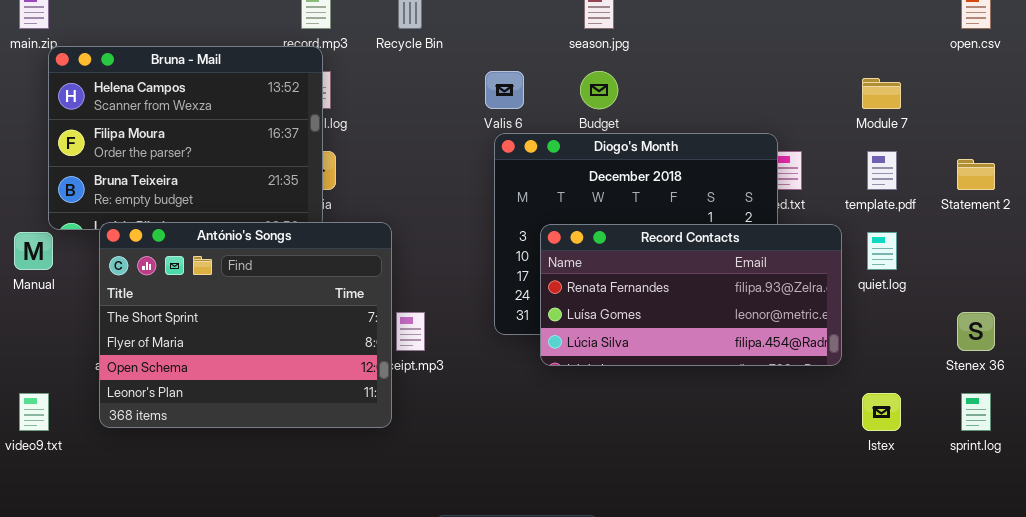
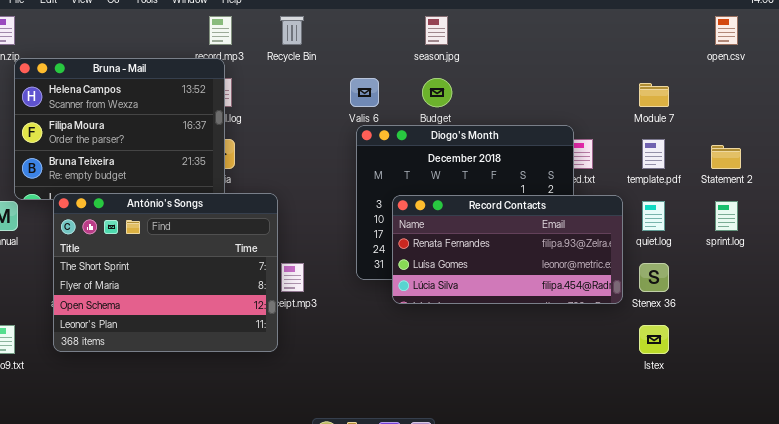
Stenex 36: [957,312,995,351] -> [639,263,669,292], moved
sprint.log: [961,393,991,431] -> [715,201,738,231], moved

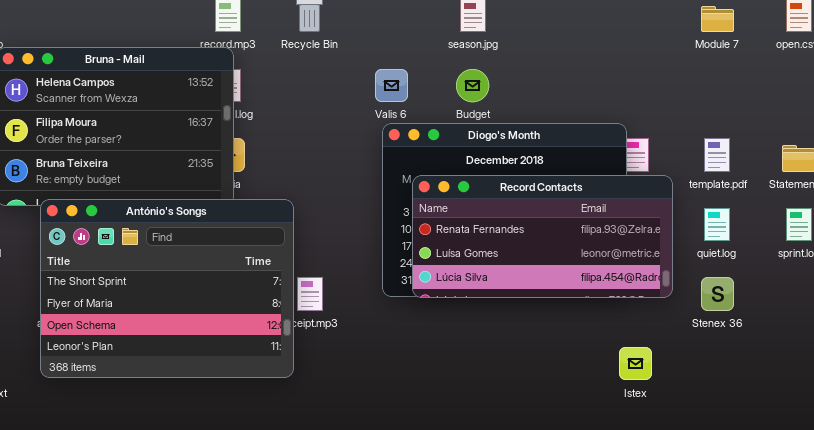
Module 7: [639,83,669,107] -> [701,6,734,32], moved
Record Contacts: [392,195,623,304] -> [412,175,673,298], moved
Istex: [639,325,669,354] -> [619,347,652,380], moved

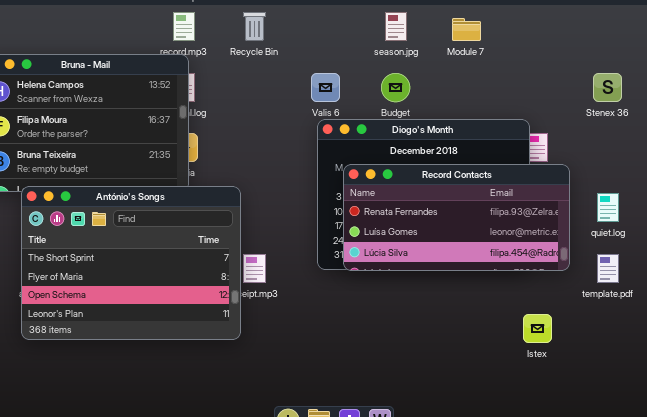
Module 7: [701,6,734,32] -> [452,18,481,41], moved
template.pdf: [704,138,730,172] -> [597,254,619,283], moved
Stenex 36: [701,277,734,311] -> [593,73,622,102], moved

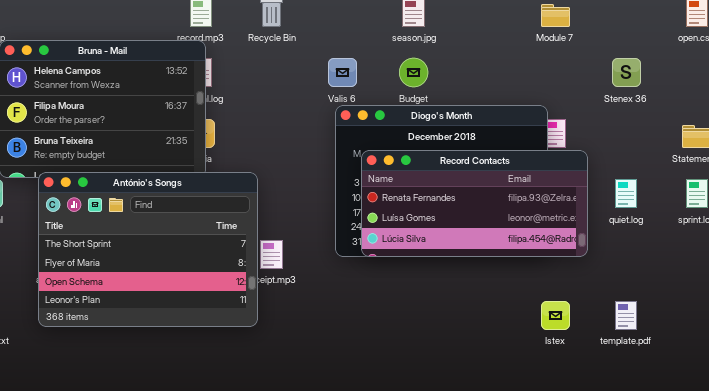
Module 7: [452,18,481,41] -> [541,4,570,27], moved
template.pdf: [597,254,619,283] -> [615,301,637,330], moved

